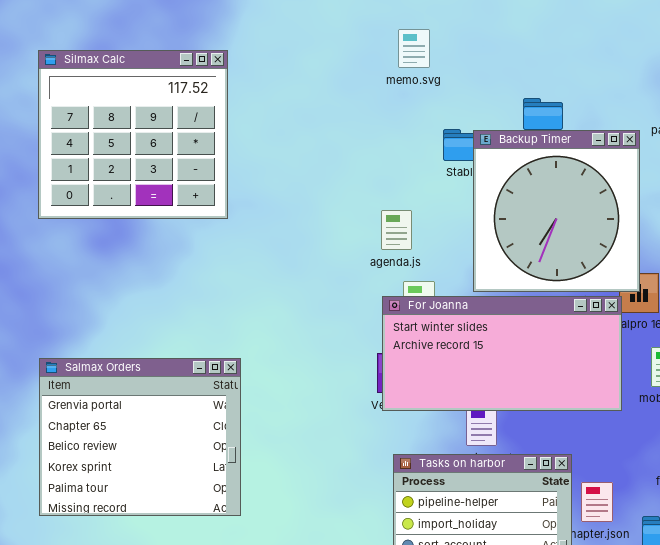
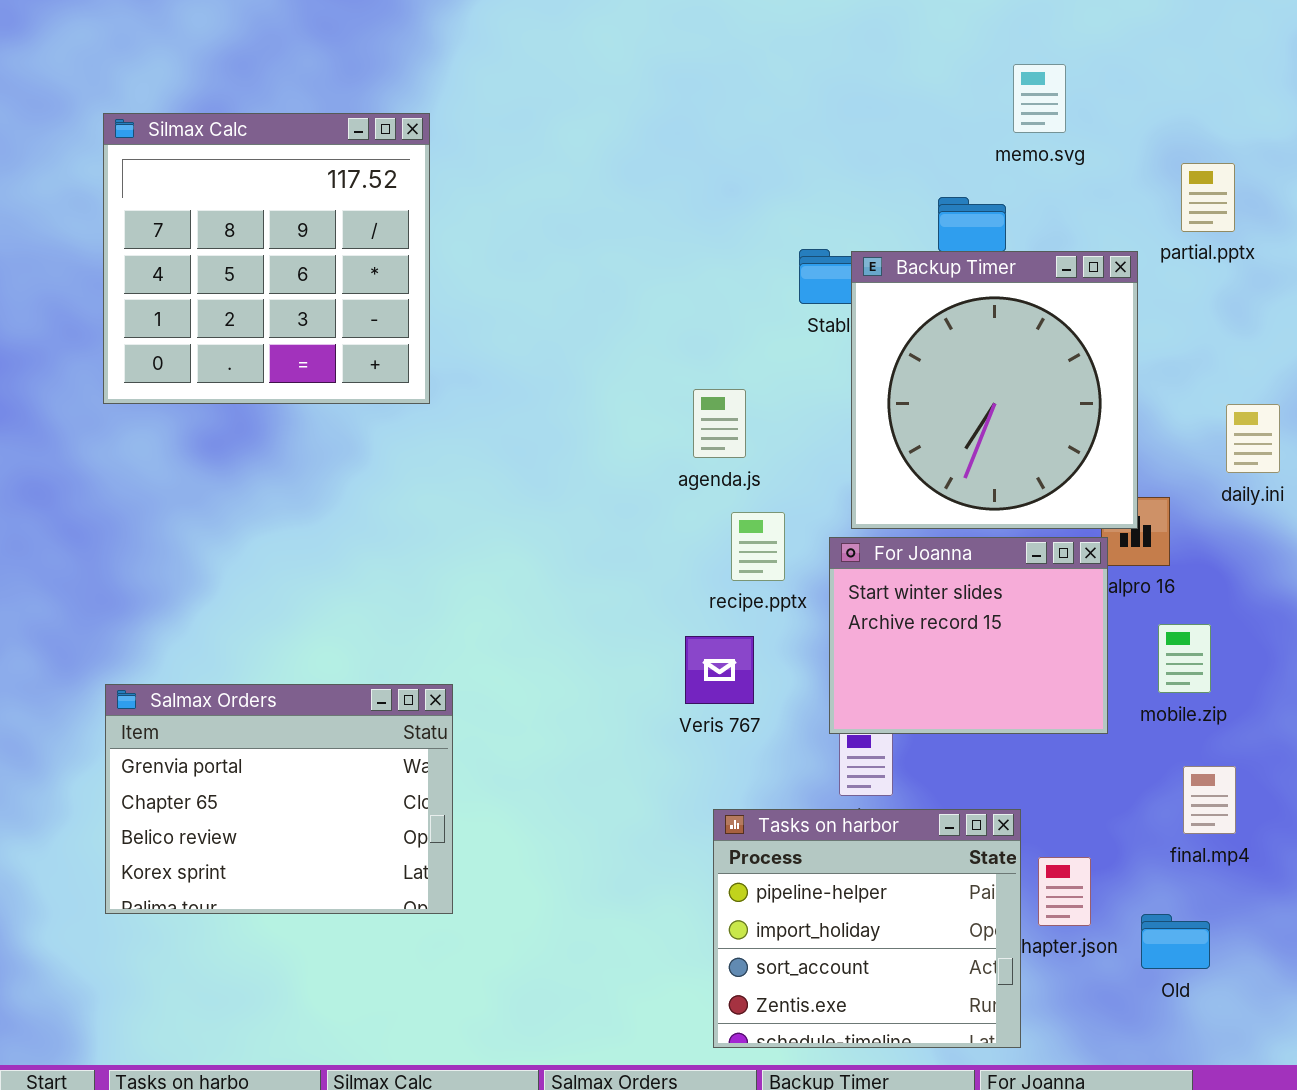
memo.svg: [398,29,430,68] -> [1013,64,1066,133], moved
For Joanna: [382,296,622,411] -> [829,537,1108,734], resized
Salmax Orders: [39,358,241,516] -> [105,684,453,914], resized

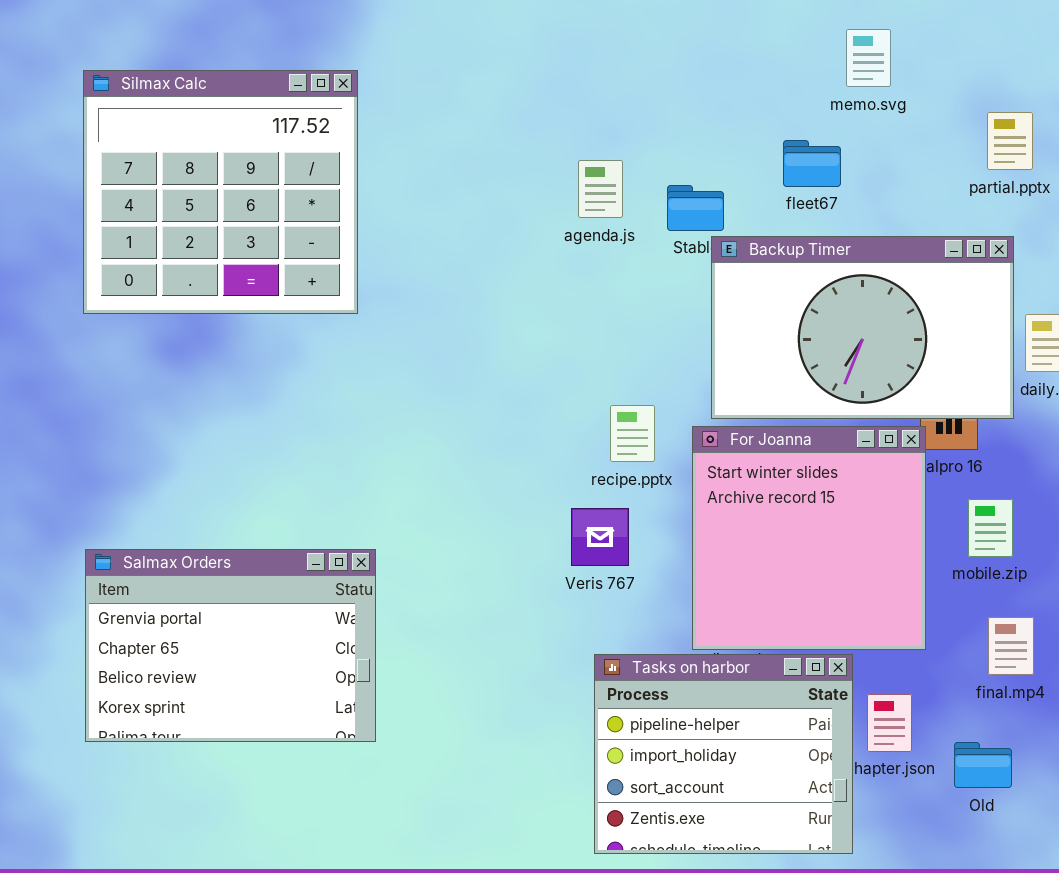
Backup Timer: [851,251,1138,529] -> [711,236,1014,419], resized
agenda.js: [693,389,746,458] -> [578,160,623,218], moved
For Joanna: [829,537,1108,734] -> [692,426,926,650], resized

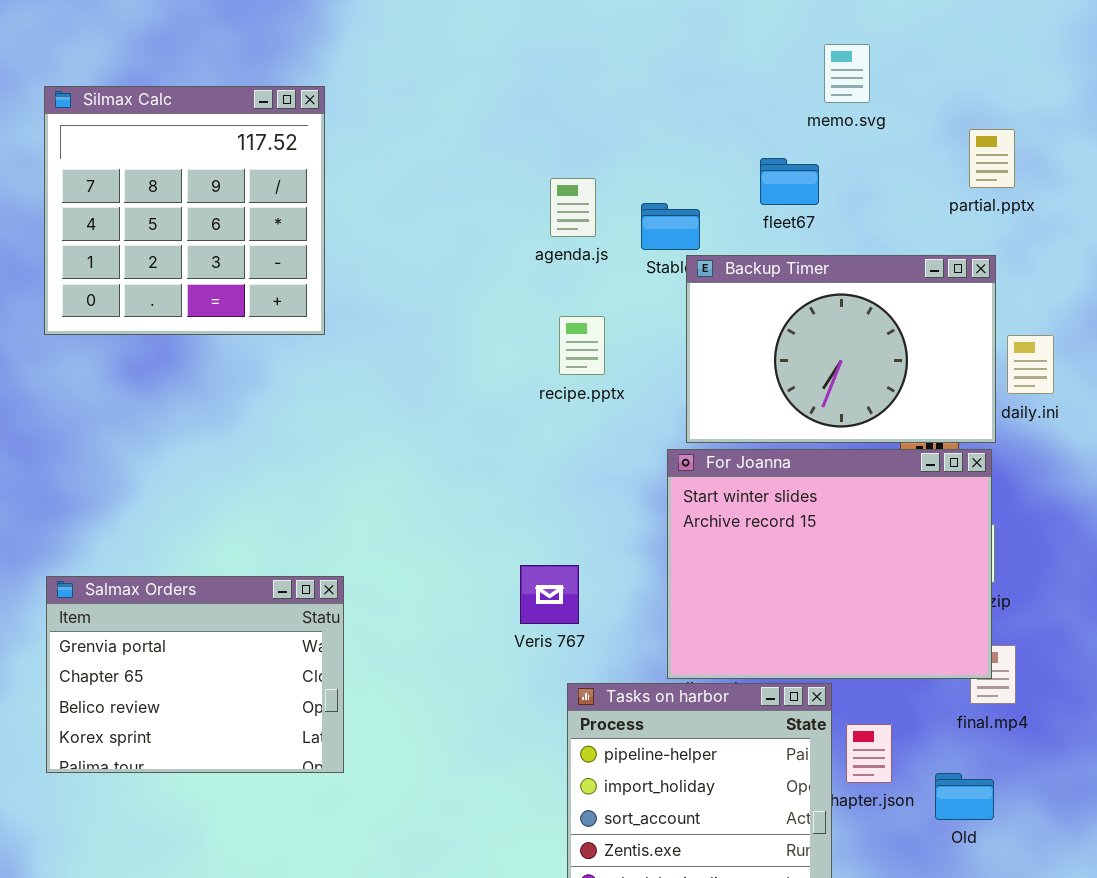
recipe.pptx: [610,405,655,462] -> [559,316,605,375], moved
For Joanna: [692,426,926,650] -> [667,449,992,679], resized
Veris 767: [571,508,629,566] -> [520,565,579,624], moved

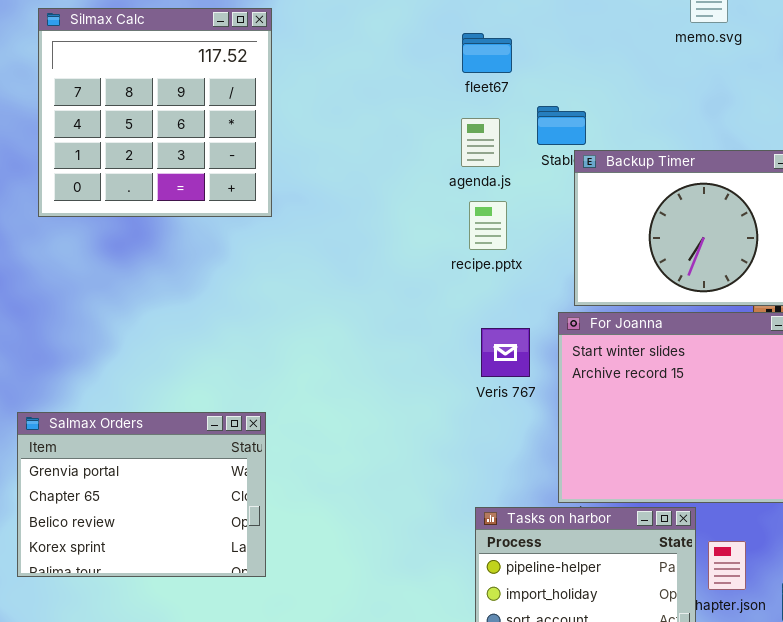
fleet67: [760,158,819,205] -> [462,33,512,73], moved
agenda.js: [550,178,596,237] -> [461,118,500,167], moved
Veris 767: [520,565,579,624] -> [481,328,530,377], moved
Salmax Orders: [46,576,344,773] -> [17,412,266,577], moved

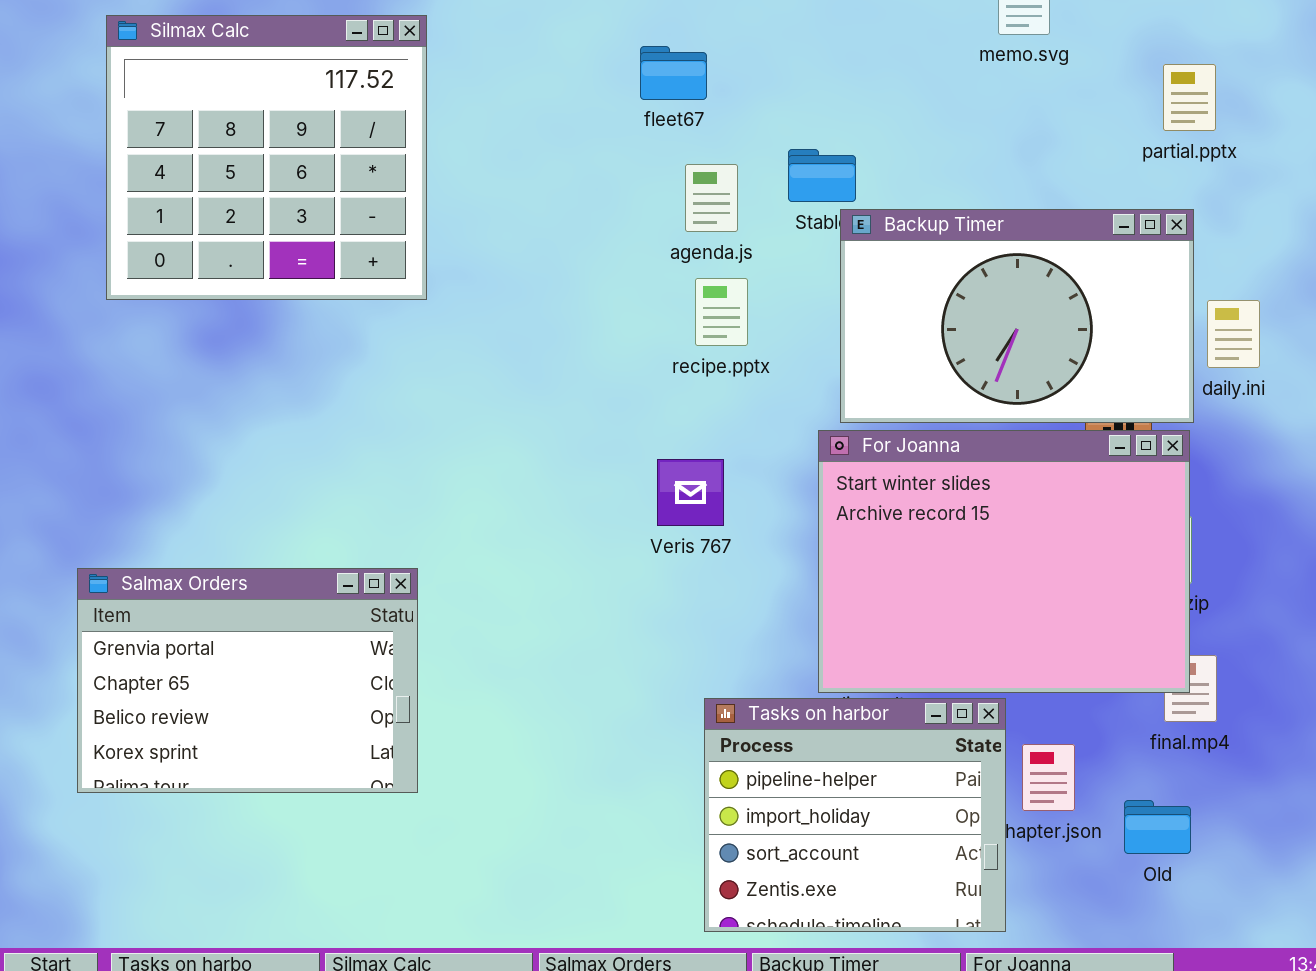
fleet67: [462,33,512,73] -> [640,46,707,100], moved
Veris 767: [481,328,530,377] -> [657,459,724,526], moved

